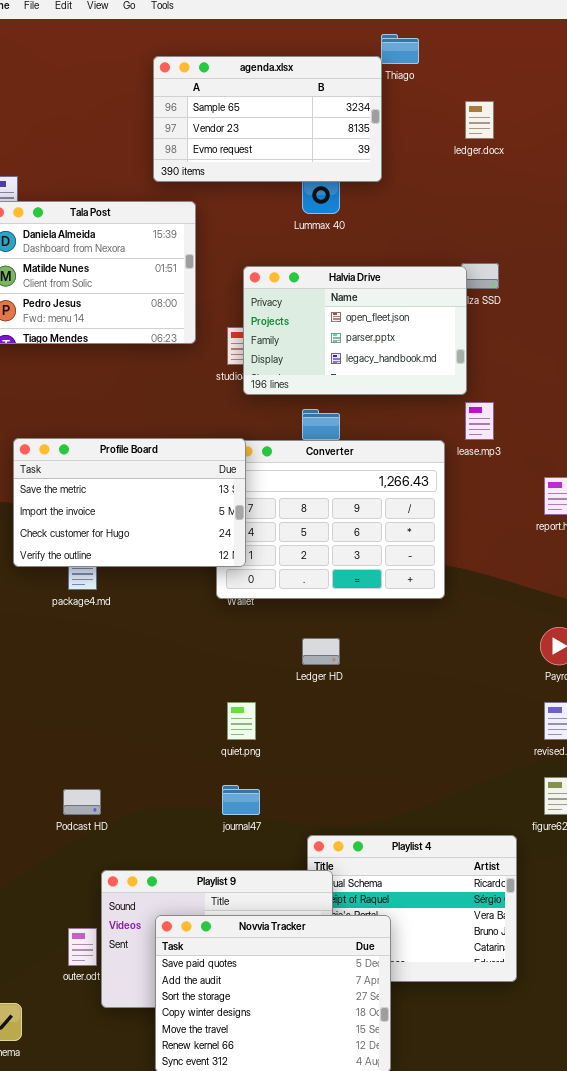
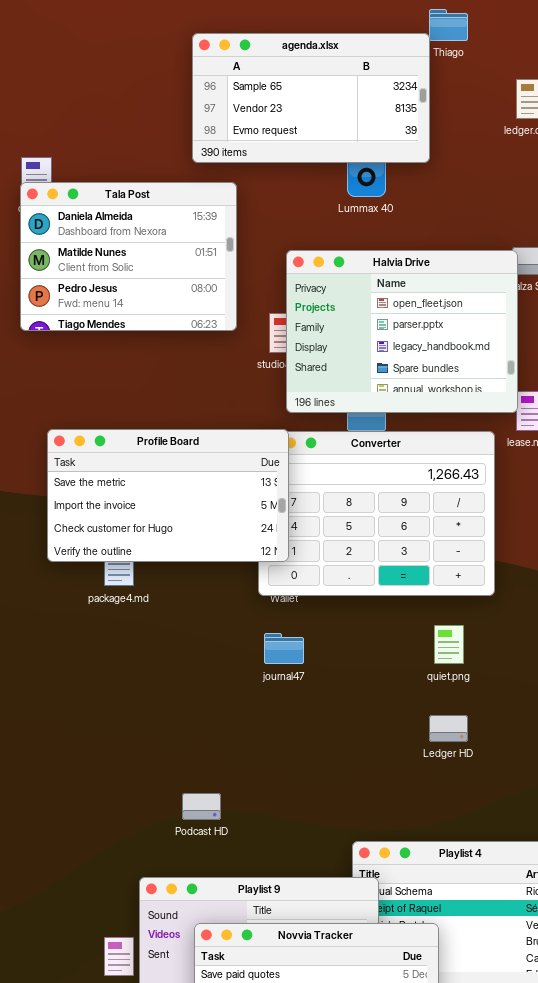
Halvia Drive: [243,266,467,395] -> [286,250,518,413], resized
Ledger HD: [302,638,340,665] -> [429,715,468,742], moved
quiet.png: [227,702,256,740] -> [434,625,464,664], moved
journal47: [222,785,260,815] -> [264,633,304,664], moved
Podcast HD: [63,789,101,815] -> [182,793,221,820], moved

